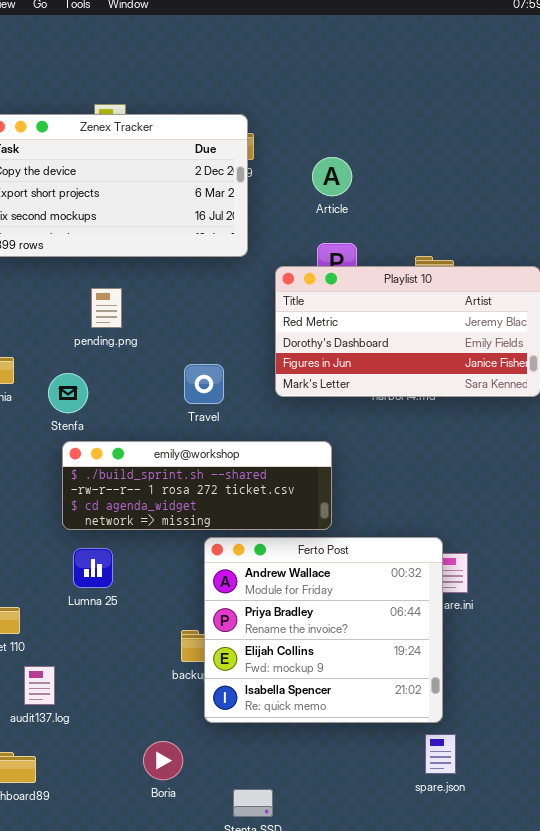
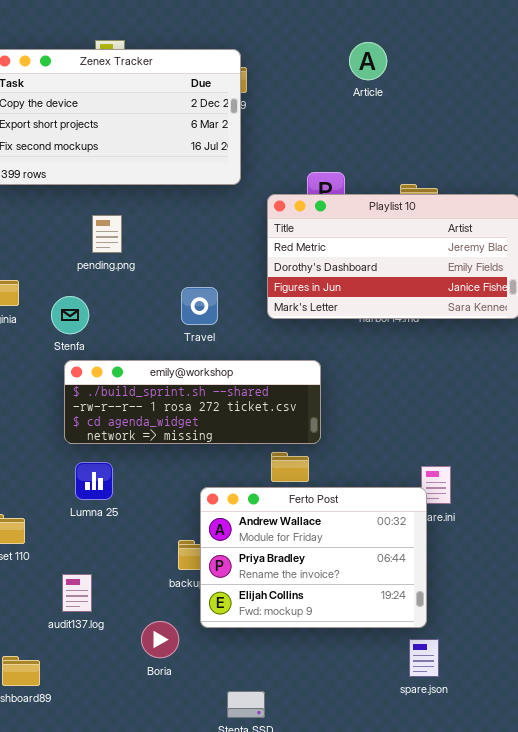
Article: [312,157,352,196] -> [349,42,387,80], moved
Ferto Post: [204,537,443,723] -> [200,487,427,628], resized
audit137.log: [24,666,55,705] -> [62,574,92,612], moved
Boria: [143,741,183,780] -> [141,621,179,658], moved

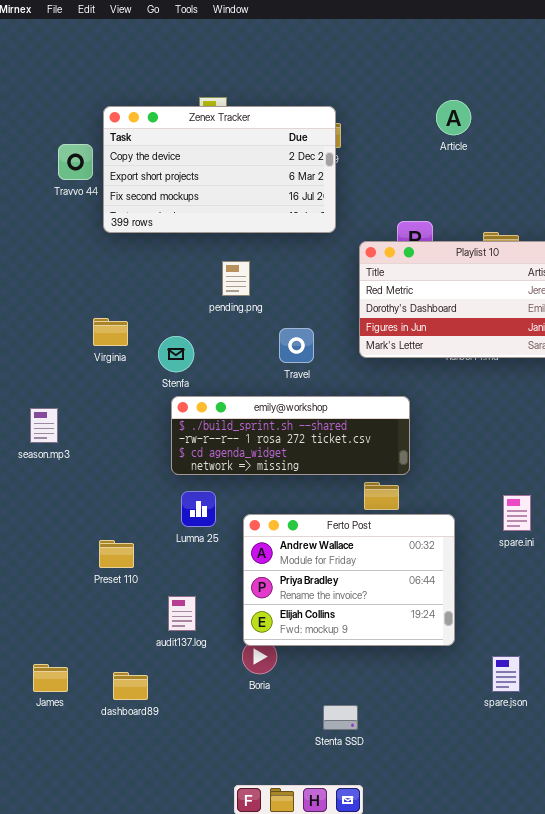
pending.png: [92,215,122,253] -> [222,261,250,296], moved
Ferto Post: [200,487,427,628] -> [243,514,455,646], moved

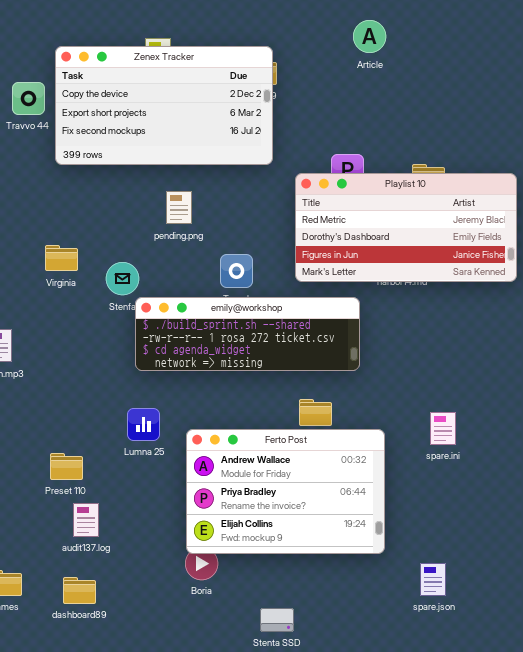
Article: [436,100,471,135] -> [353,20,386,53], moved
emily@workshop: [171,396,410,475] -> [135,297,360,371], moved
audit137.log: [168,596,196,631] -> [73,503,99,537], moved

